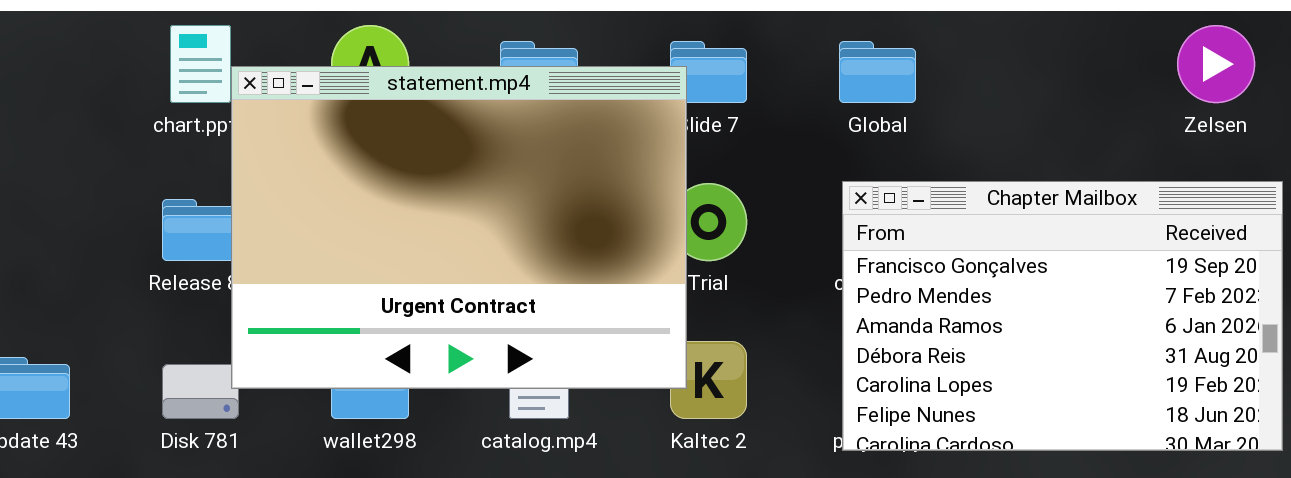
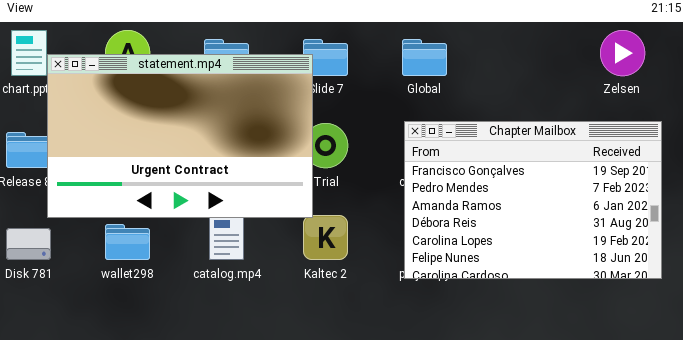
statement.mp4: [231,66,687,389] -> [47,54,313,218], resized

